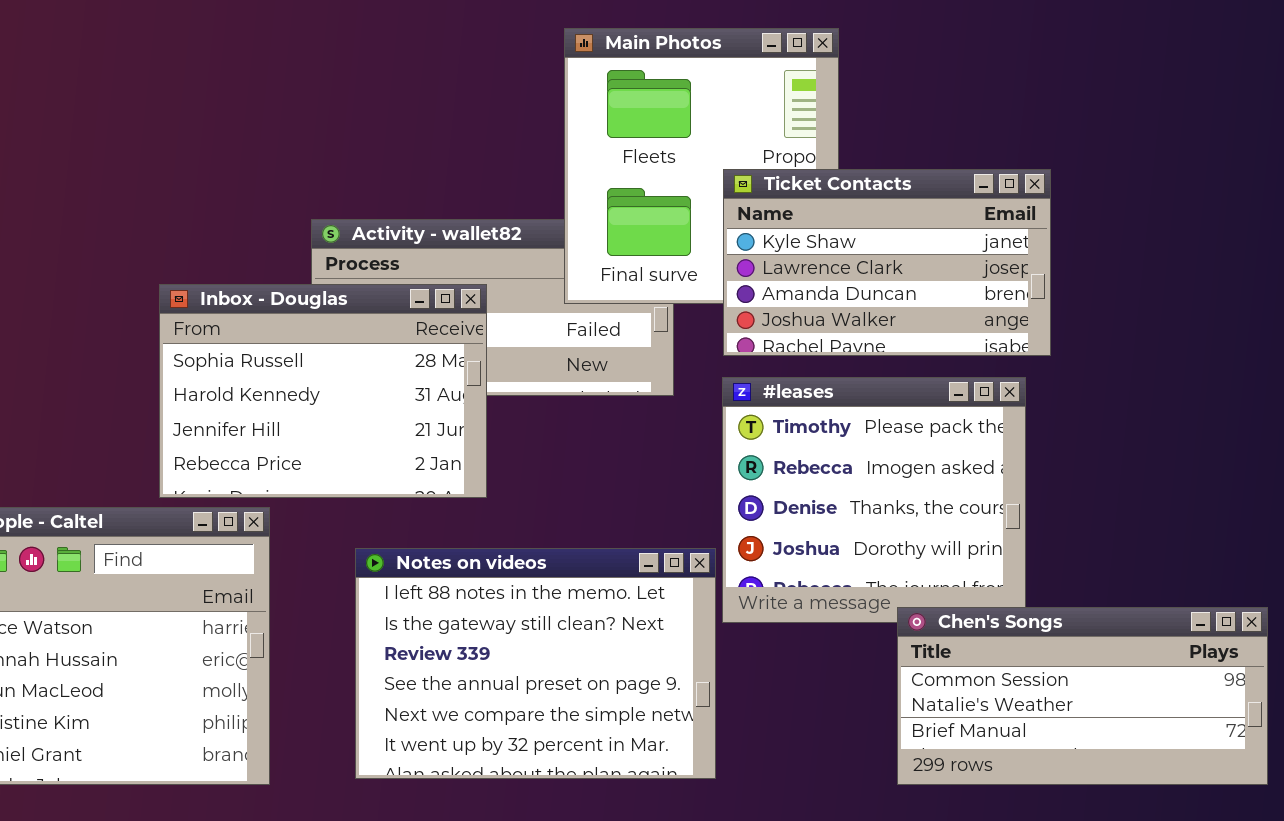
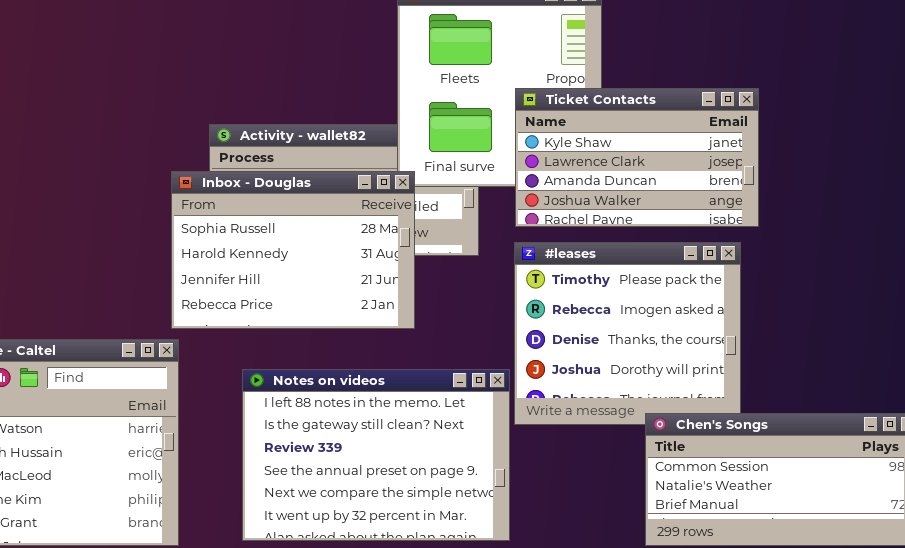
Inbox - Douglas: [159,284,487,498] -> [171,171,415,329], moved

